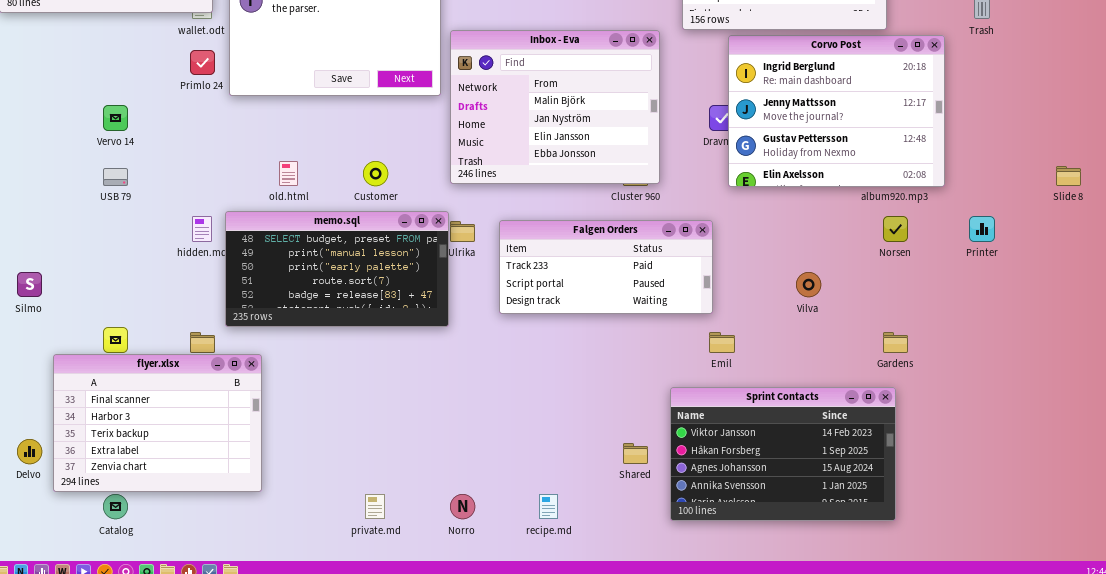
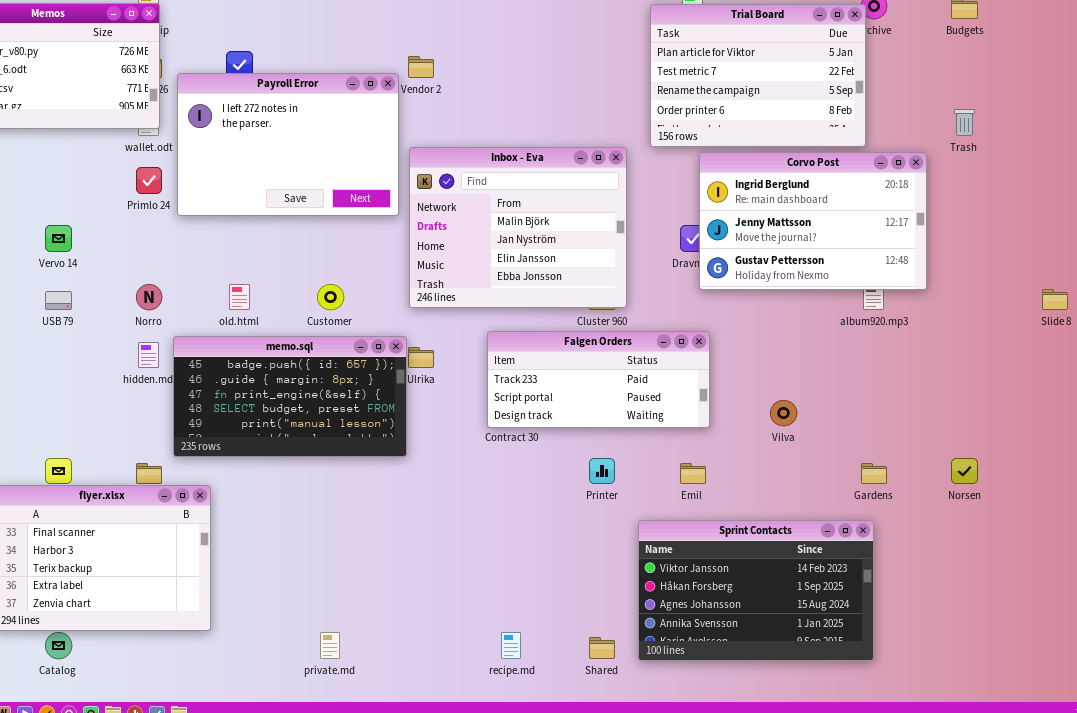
Corvo Post: [728,35,945,187] -> [699,152,927,290], resized
memo.sql: [225,211,449,327] -> [173,336,407,457], scrolled up 3 rows
Norsen: [883,216,908,242] -> [951,458,978,484], moved
Printer: [969,216,995,242] -> [589,458,615,484], moved
Falgen Orders: [499,220,713,314] -> [487,331,710,428], moved
Shared: [623,443,648,464] -> [589,637,615,659], moved
Norro: [450,494,475,519] -> [136,284,162,310], moved

